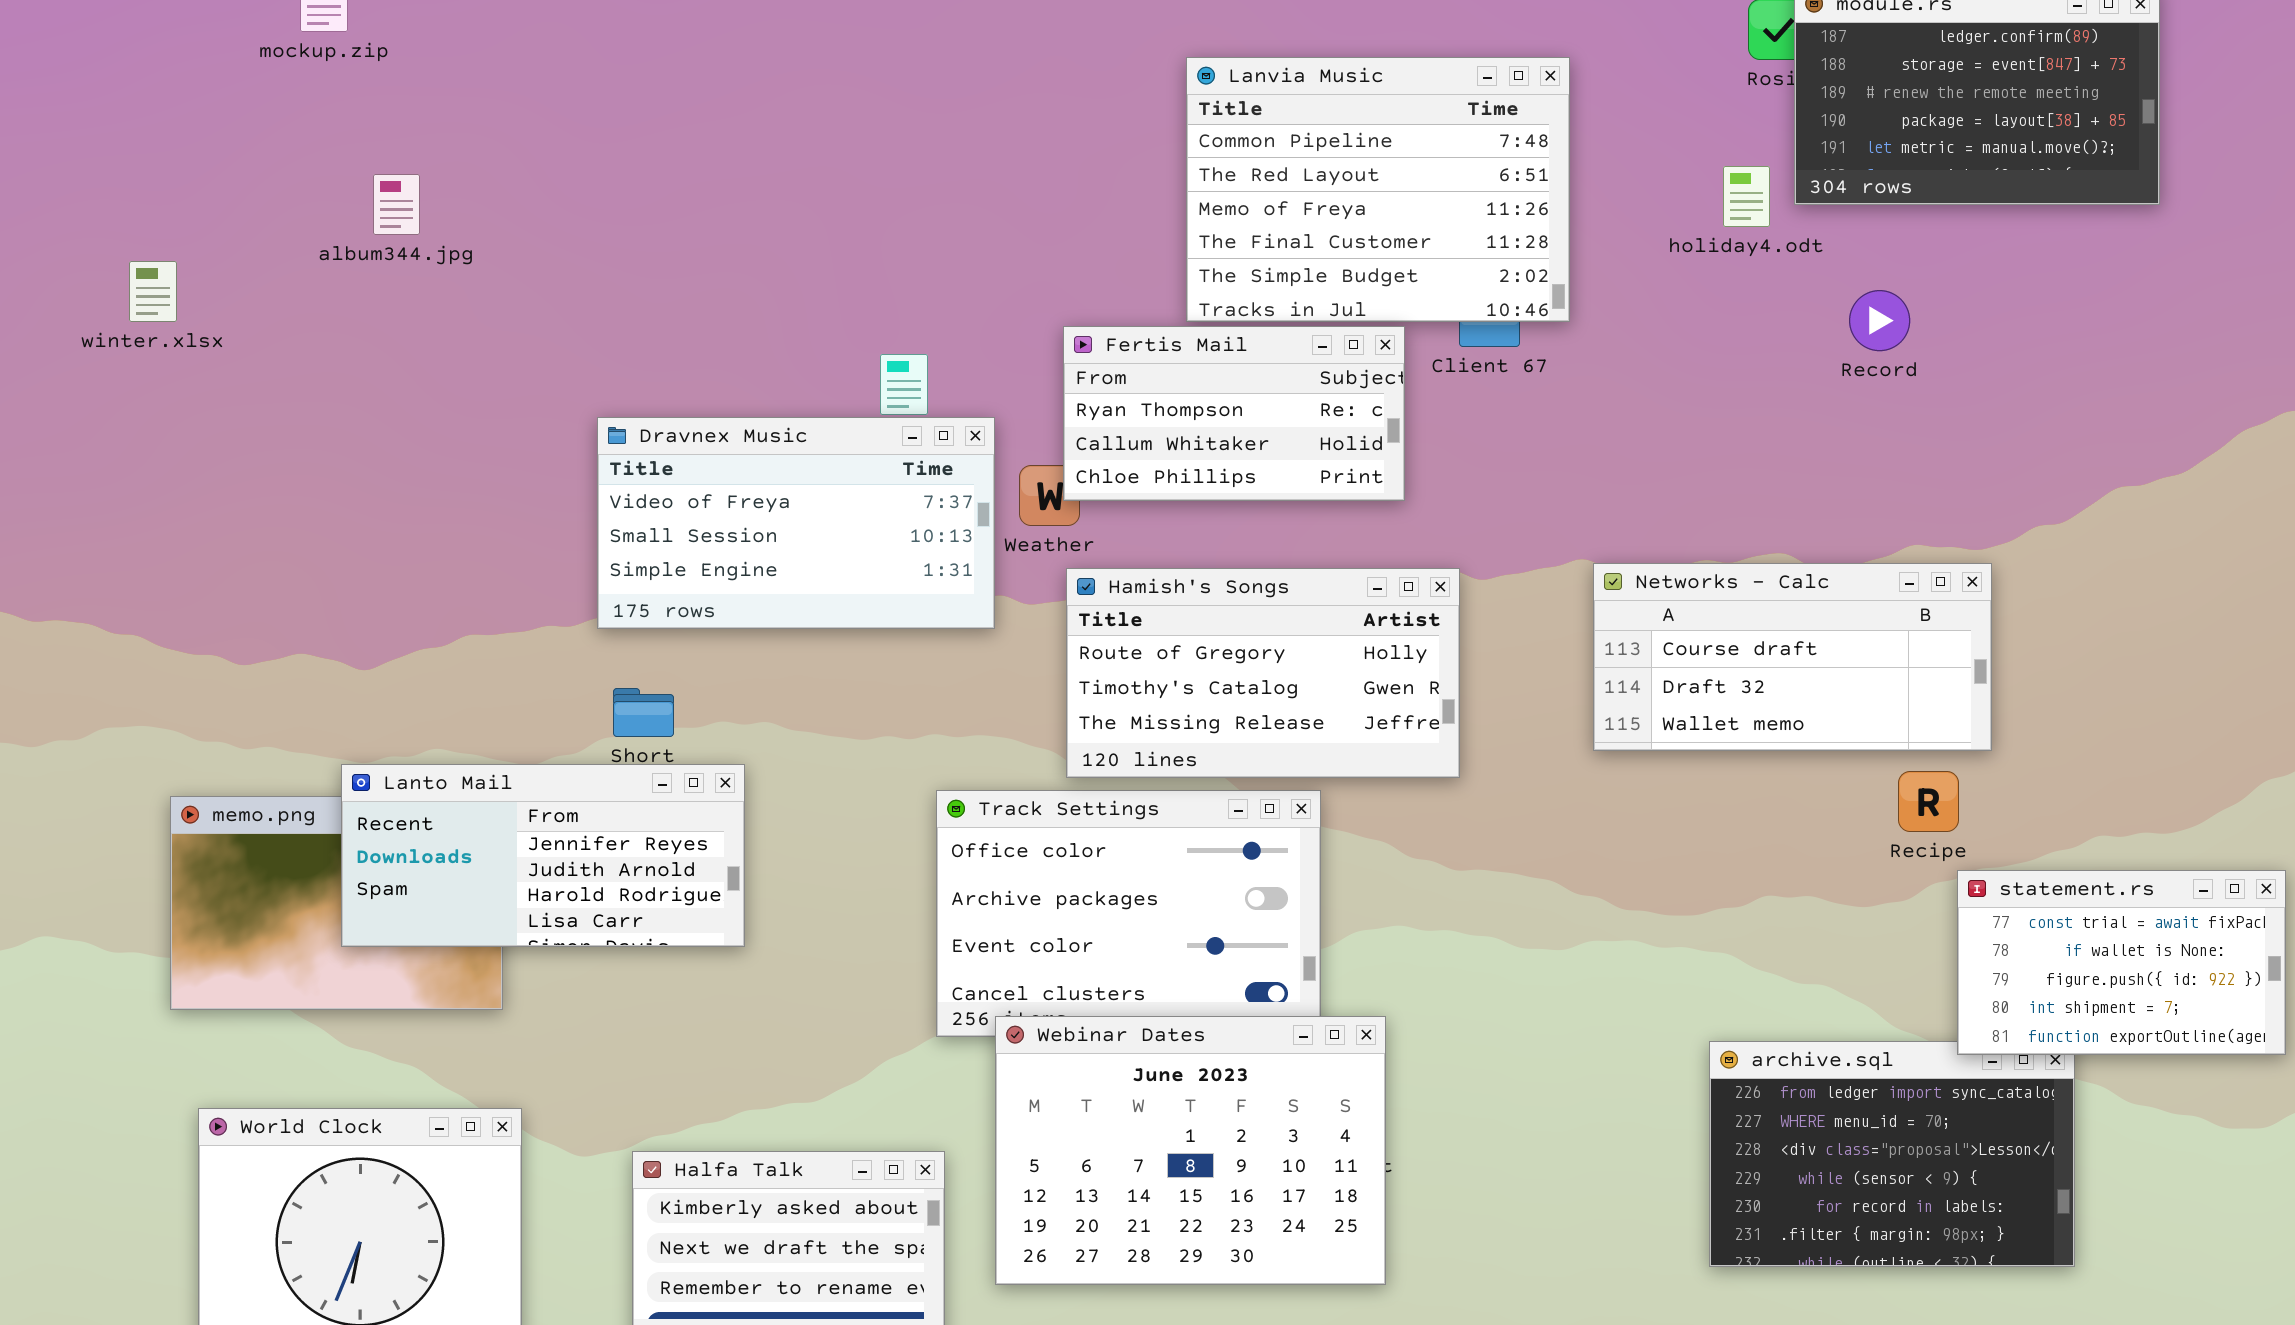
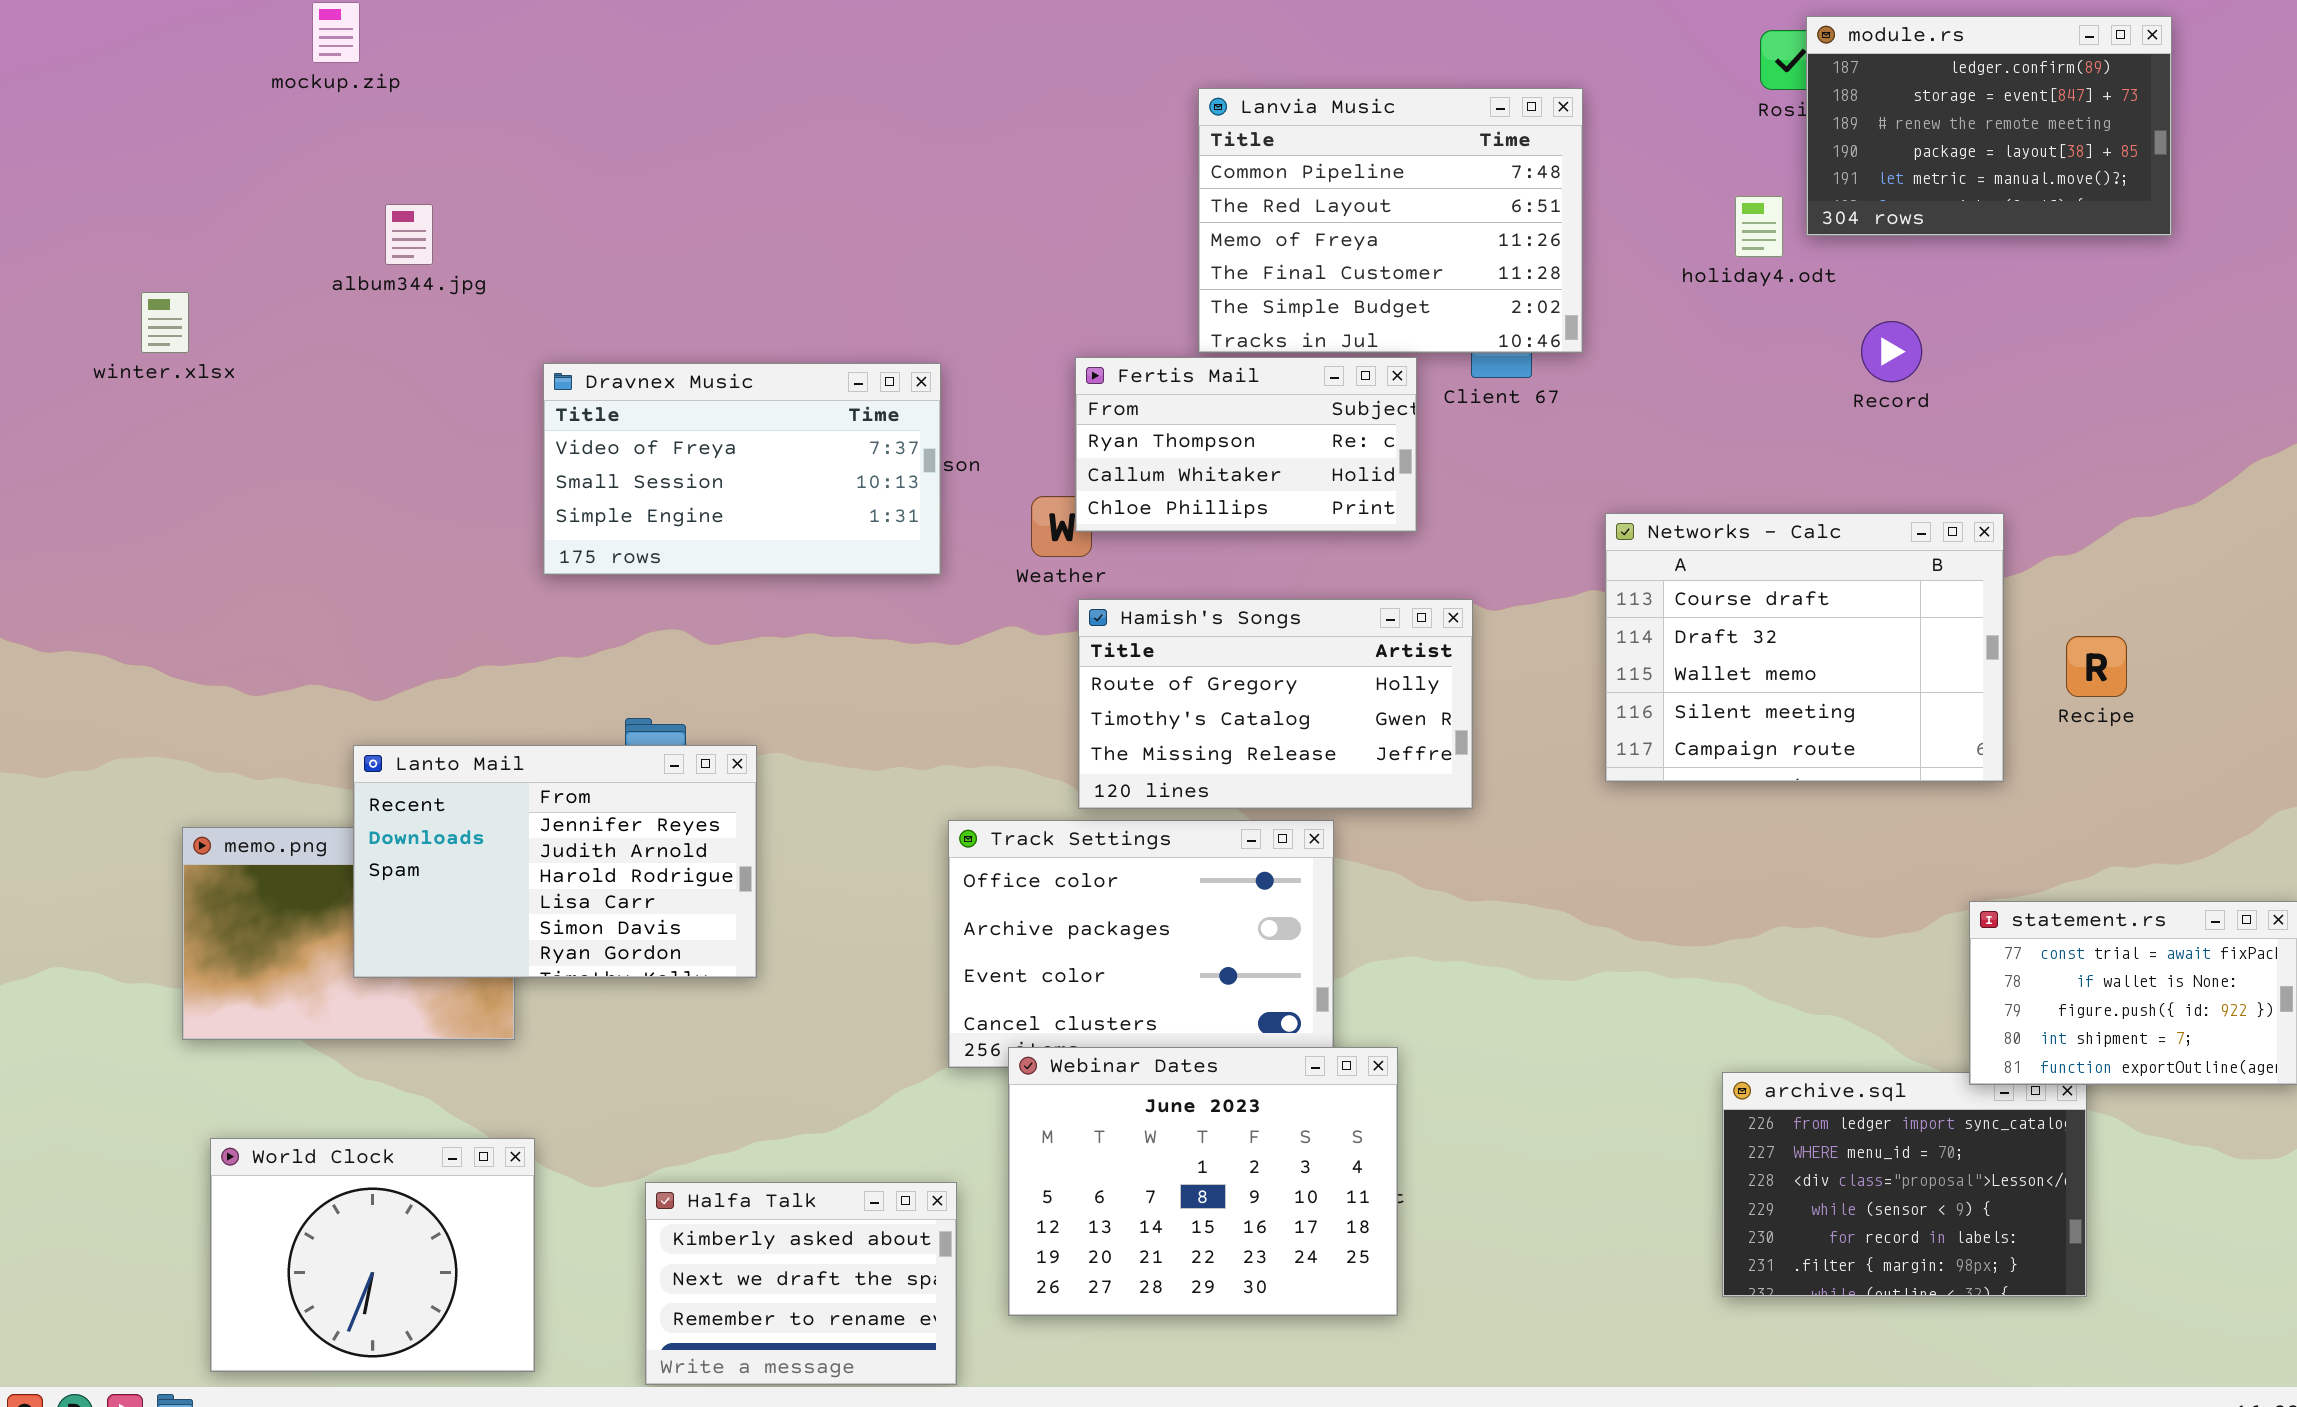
Dravnex Music: [597,417,995,629] -> [543,363,941,575], moved
Networks - Calc: [1593,563,1992,751] -> [1605,513,2004,782], resized
Lanto Mail: [341,764,745,947] -> [353,745,757,978], resized
Recipe: [1898,771,1959,832] -> [2066,636,2127,697], moved

